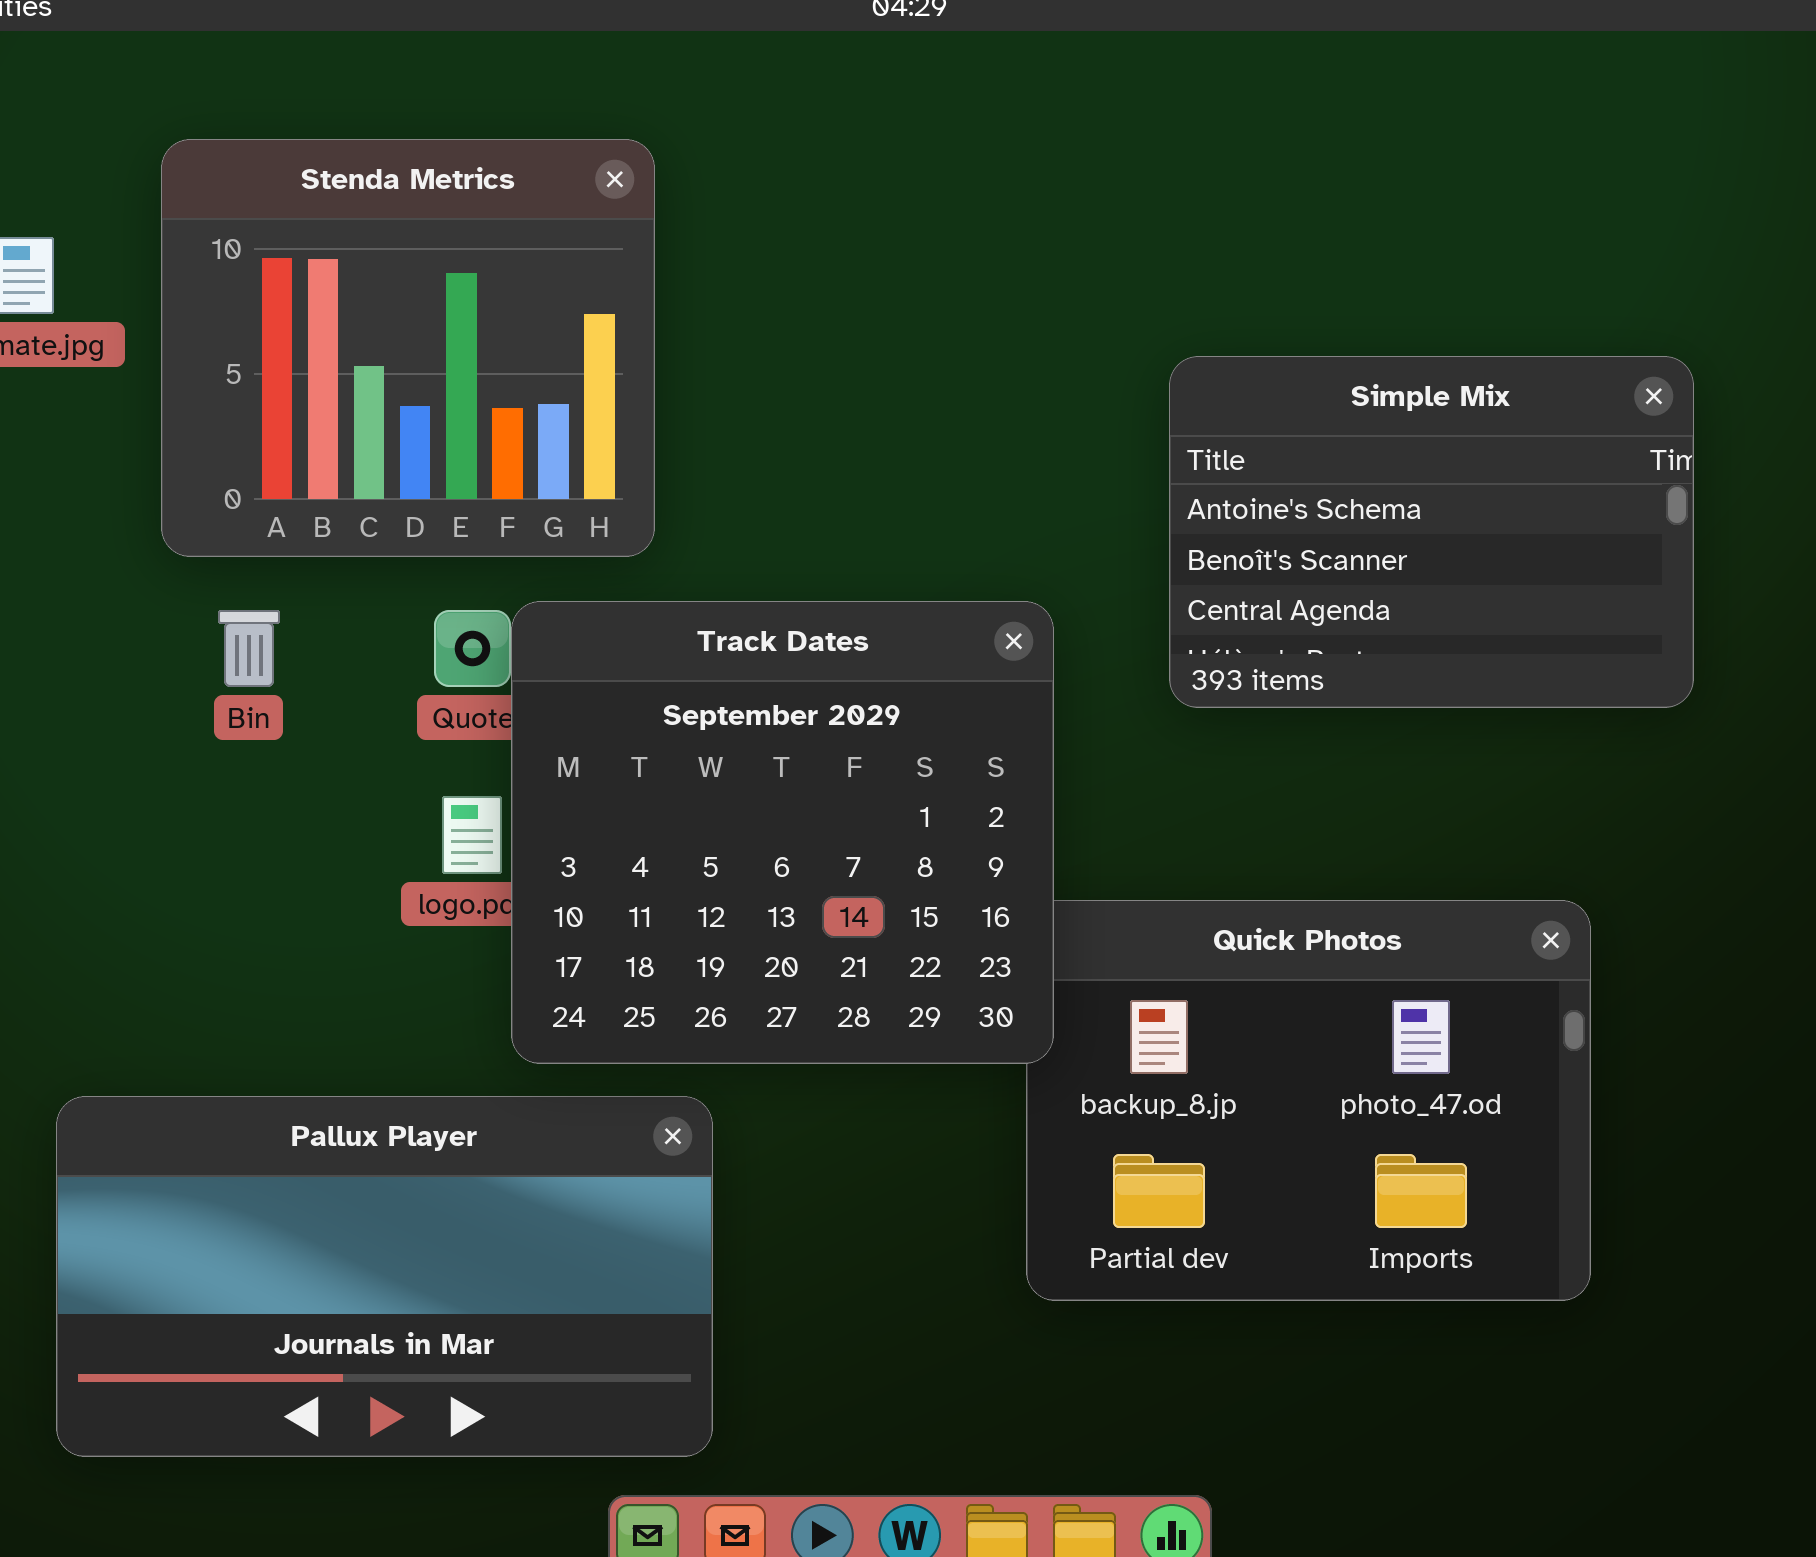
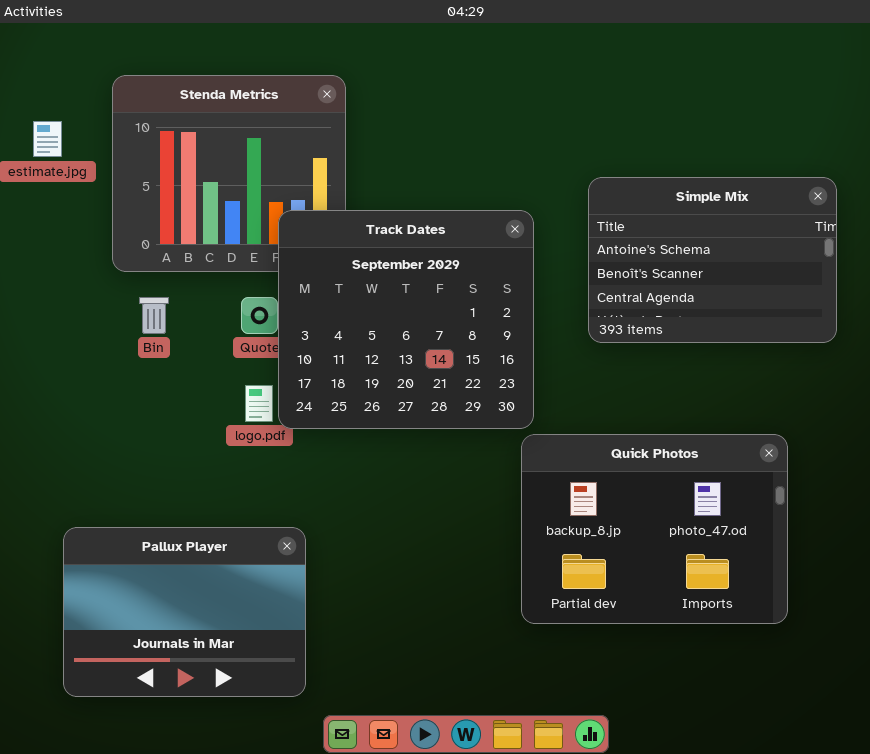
Track Dates: [511,601,1054,1064] -> [278,210,534,429], moved
Pallux Player: [56,1096,713,1457] -> [63,527,306,697], resized

